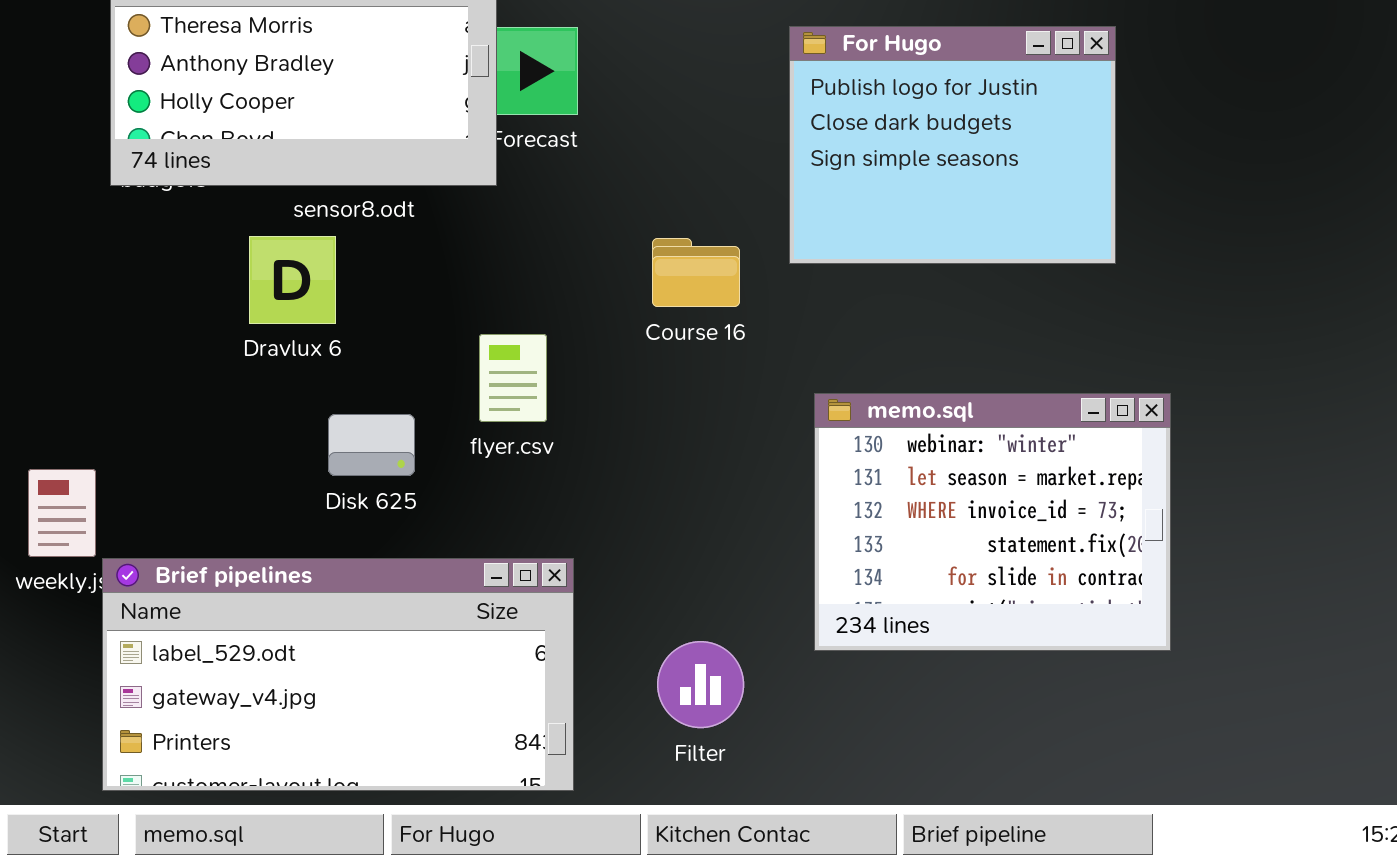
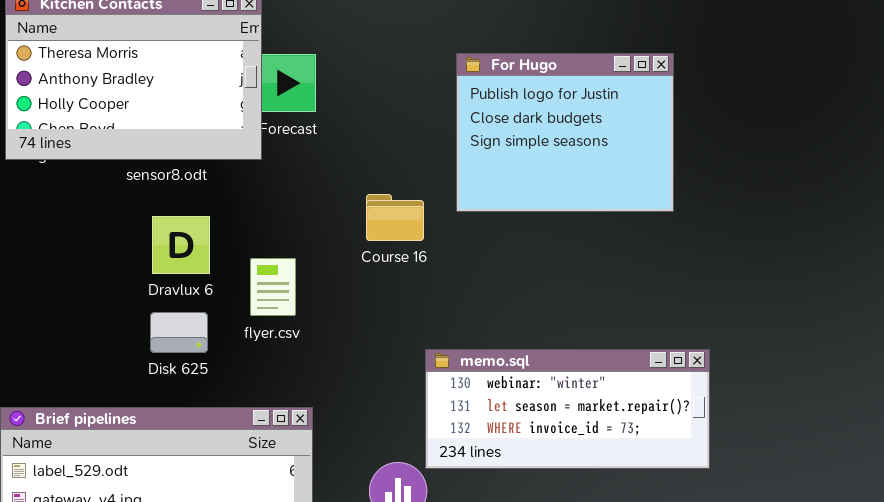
Dravlux 6: [249,236,336,324] -> [152,216,210,274], moved
memo.sql: [814,393,1171,651] -> [425,349,710,469], resized

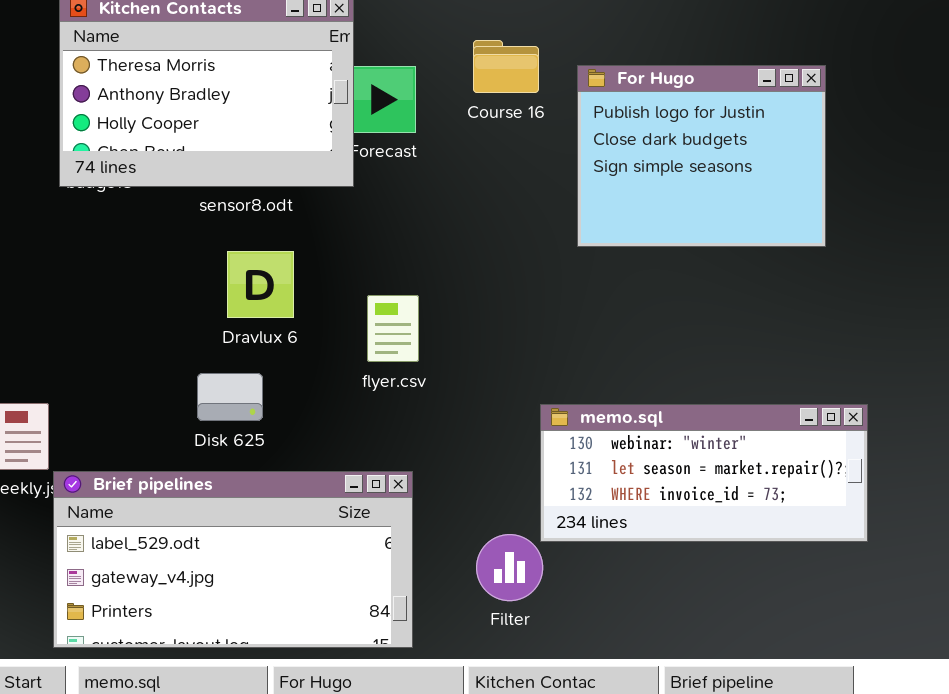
Course 16: [366,194,424,241] -> [473,40,539,93], moved
flyer.csv: [250,258,296,316] -> [367,295,419,362], moved
Disk 625: [150,312,208,353] -> [197,373,263,421], moved

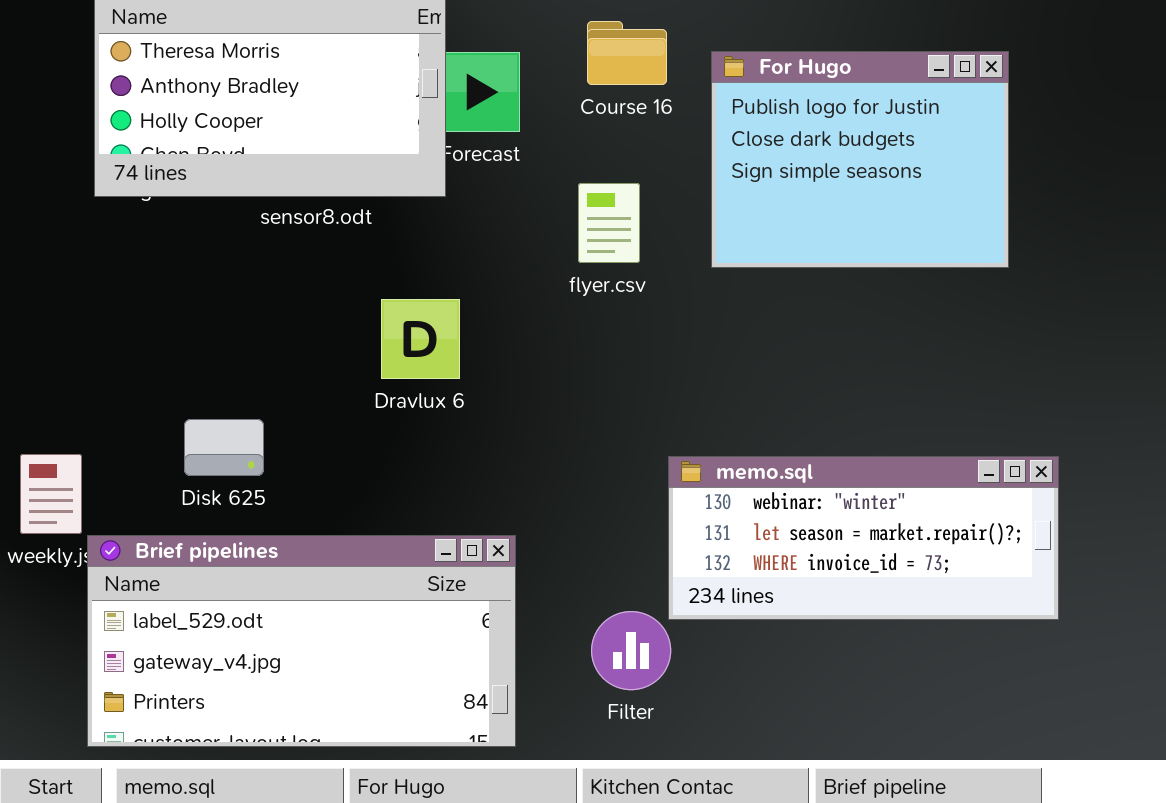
Dravlux 6: [227,251,294,318] -> [381,299,460,379], moved
flyer.csv: [367,295,419,362] -> [578,183,640,263], moved
Disk 625: [197,373,263,421] -> [184,419,264,476], moved

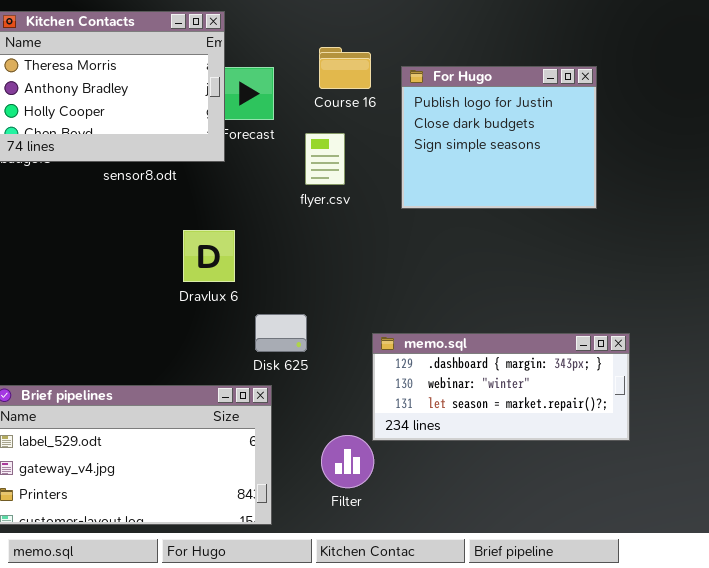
flyer.csv: [578,183,640,263] -> [305,133,345,185], moved
Disk 625: [184,419,264,476] -> [255,314,307,352], moved
memo.sql: [668,456,1059,620] -> [372,333,630,441], scrolled up 1 row

